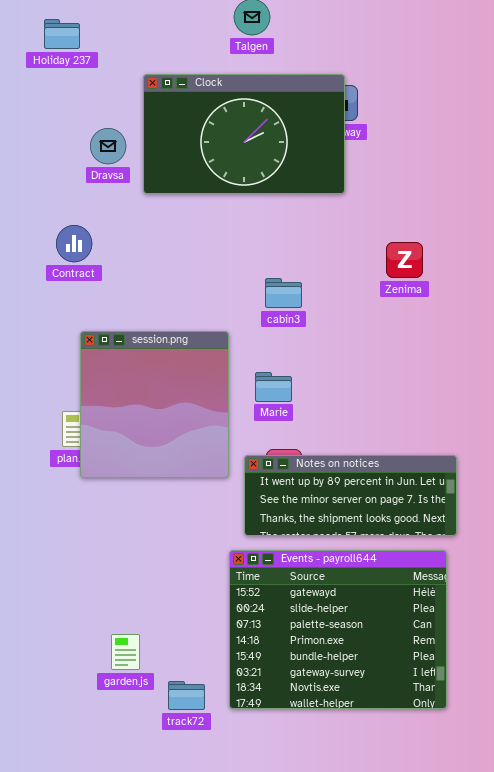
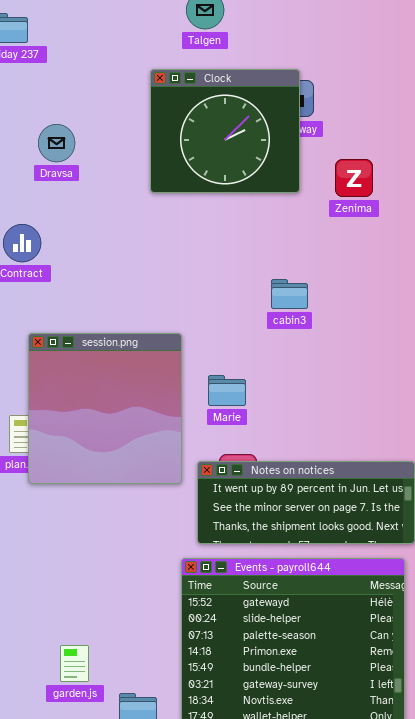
Clock: [143,74,345,194] -> [150,69,300,193], resized
Zenima: [386,242,423,278] -> [335,159,373,197], moved
cabin3: [265,278,302,308] -> [271,279,308,309], moved

